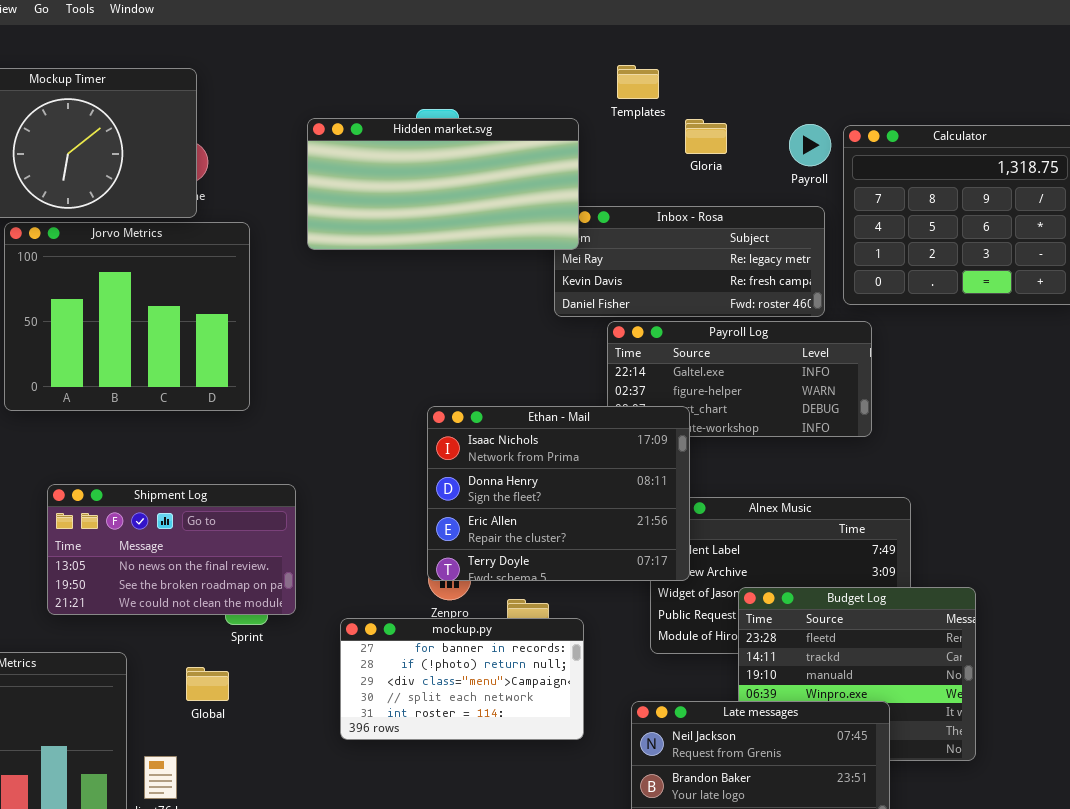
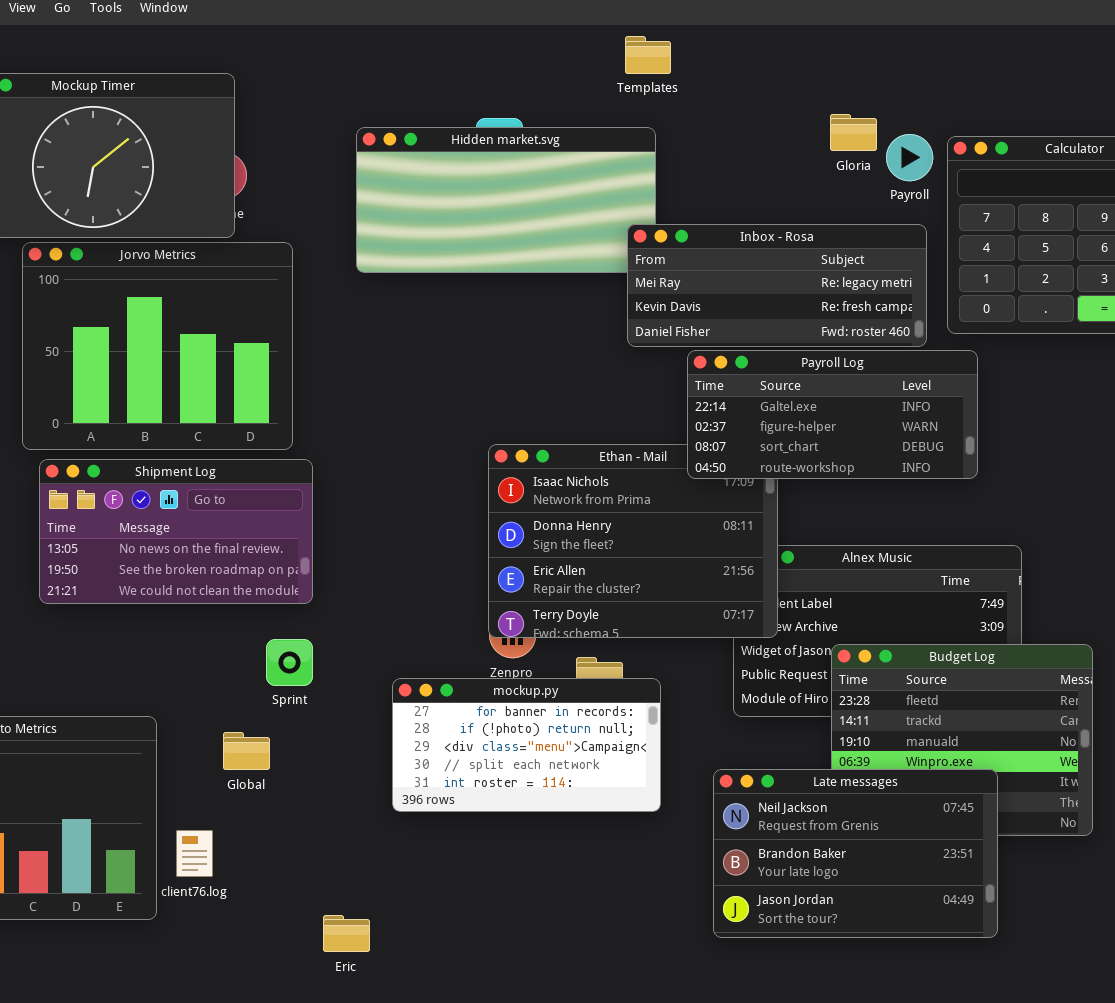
Templates: [617,65,659,99] -> [625,36,671,74], moved
Gloria: [685,119,727,154] -> [830,114,877,151], moved
Inbox - Rosa: [554,206,825,317] -> [627,224,927,347], raised
Payroll Log: [607,321,872,437] -> [687,350,978,479], raised
Shipment Log: [47,484,296,615] -> [39,459,313,604], moved

